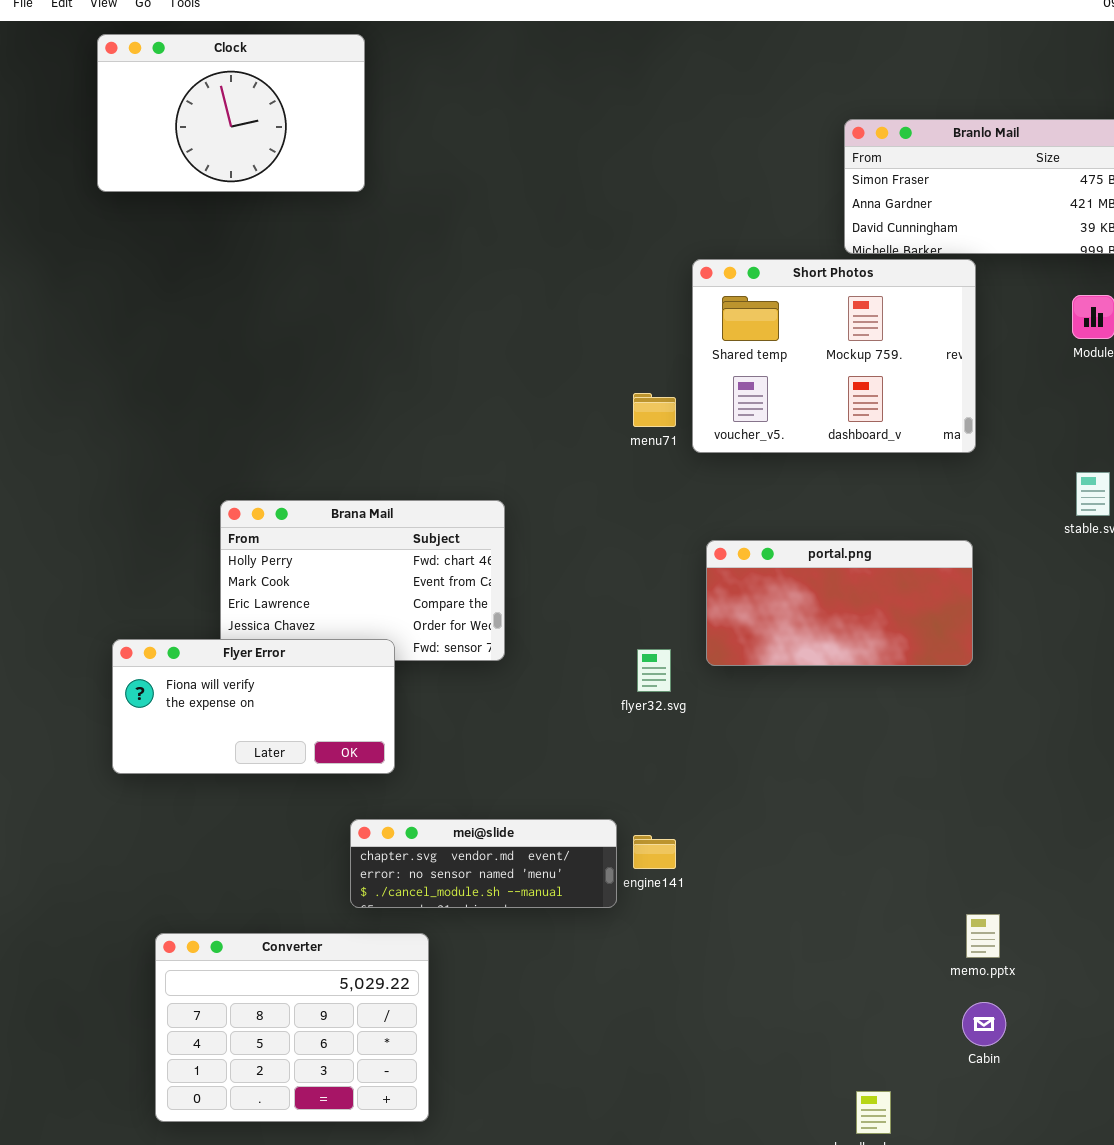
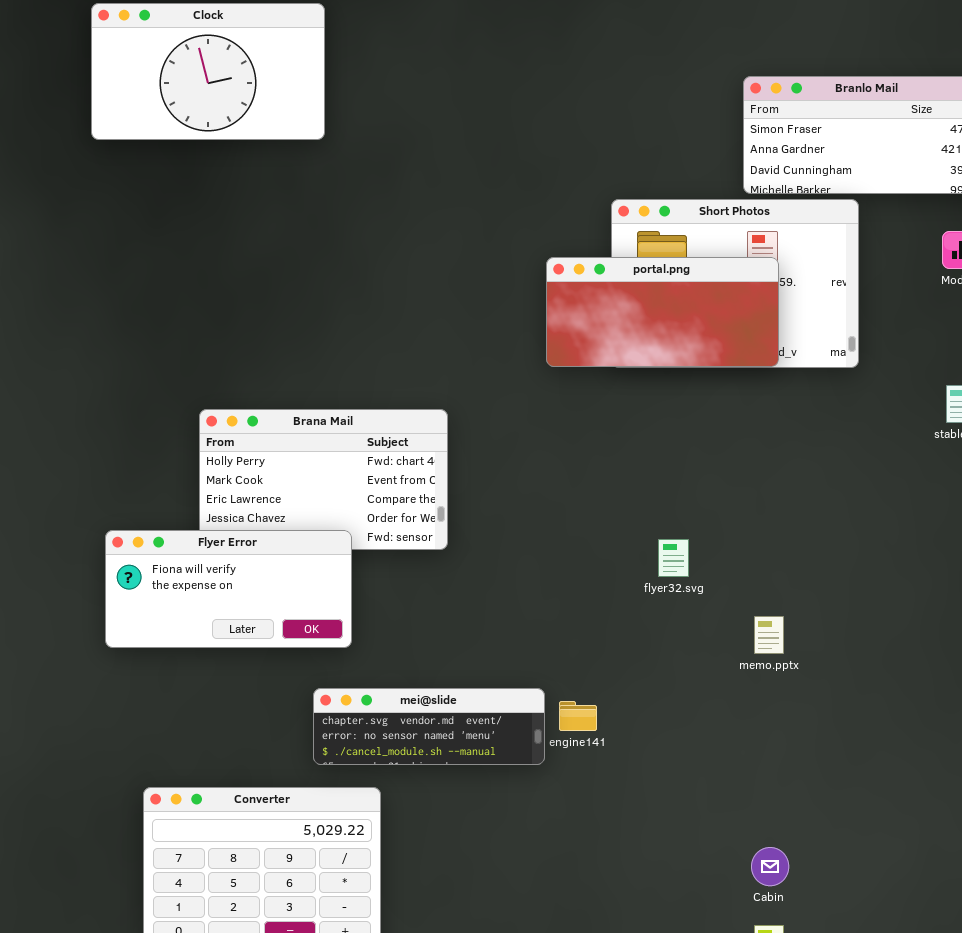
portal.png: [706,540,973,666] -> [546,257,779,367], moved
flyer32.svg: [637,649,671,692] -> [658,539,689,577], moved
memo.pptx: [966,914,1000,958] -> [754,616,784,654], moved
Cabin: [962,1002,1006,1046] -> [751,847,789,886], moved

